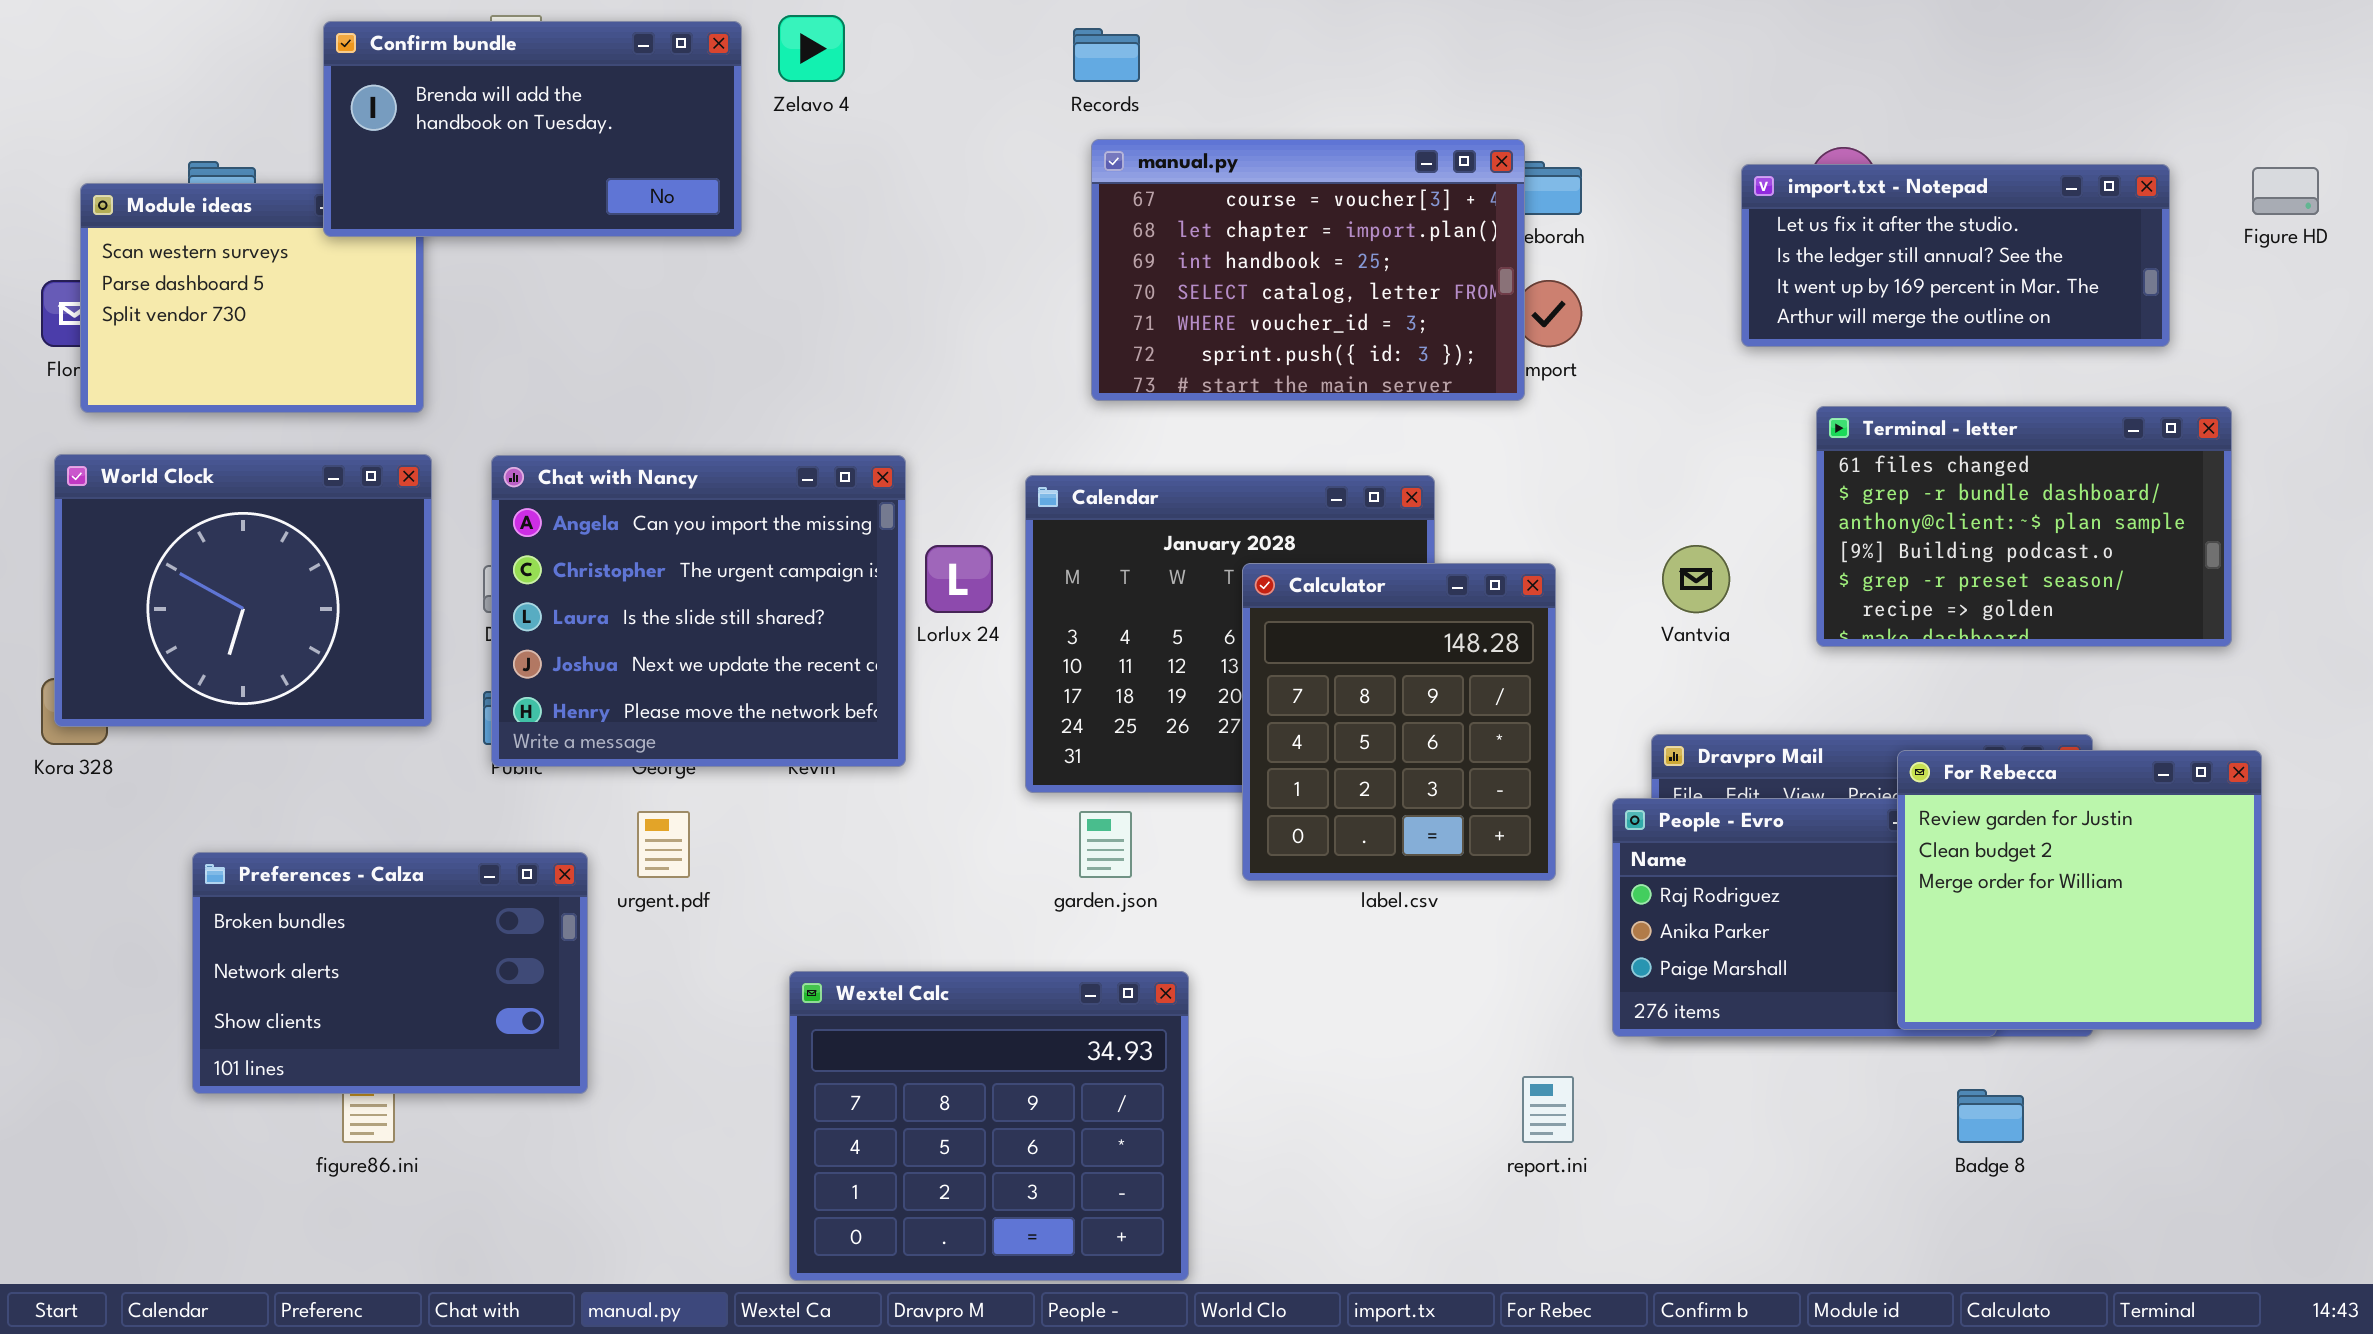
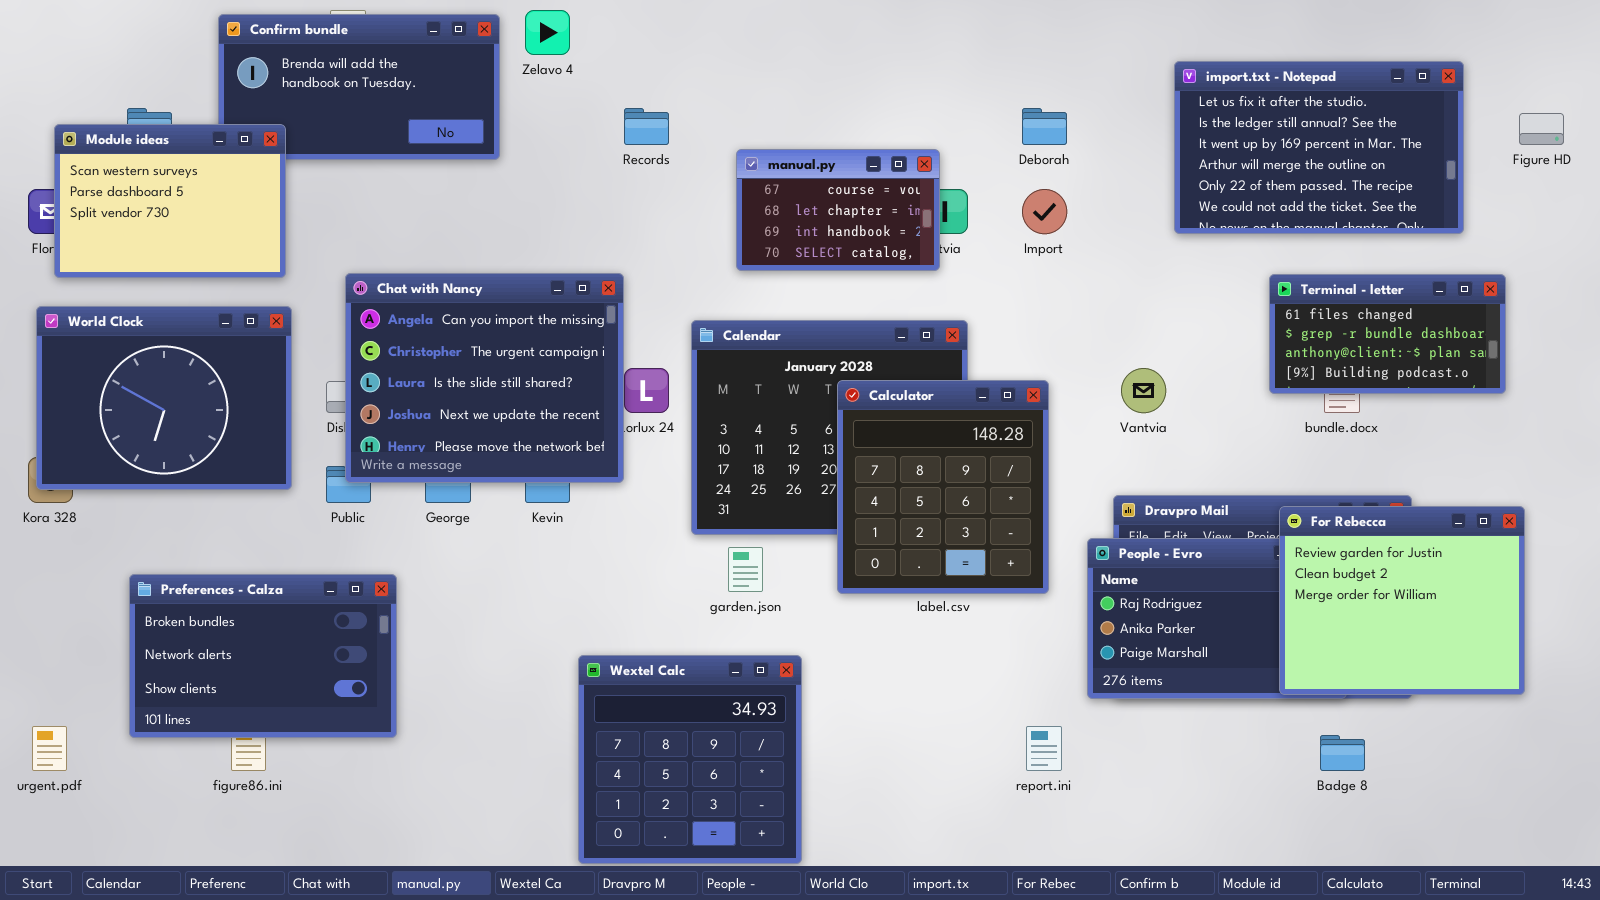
Records: [1073,28,1140,82] -> [624,108,669,145], moved
manual.py: [1091,139,1525,401] -> [736,149,940,271], resized
import.txt - Notepad: [1741,164,2170,347] -> [1174,61,1464,234], resized
Module ideas: [80,183,424,413] -> [54,124,286,278], raised
Terminal - letter: [1816,406,2232,647] -> [1269,274,1506,394], resized
Chat with Nancy: [491,455,906,767] -> [345,273,624,483], moved
urgent.pdf: [637,811,690,878] -> [32,726,67,771], moved
Wextel Calc: [789,971,1189,1281] -> [578,655,802,864], resized

